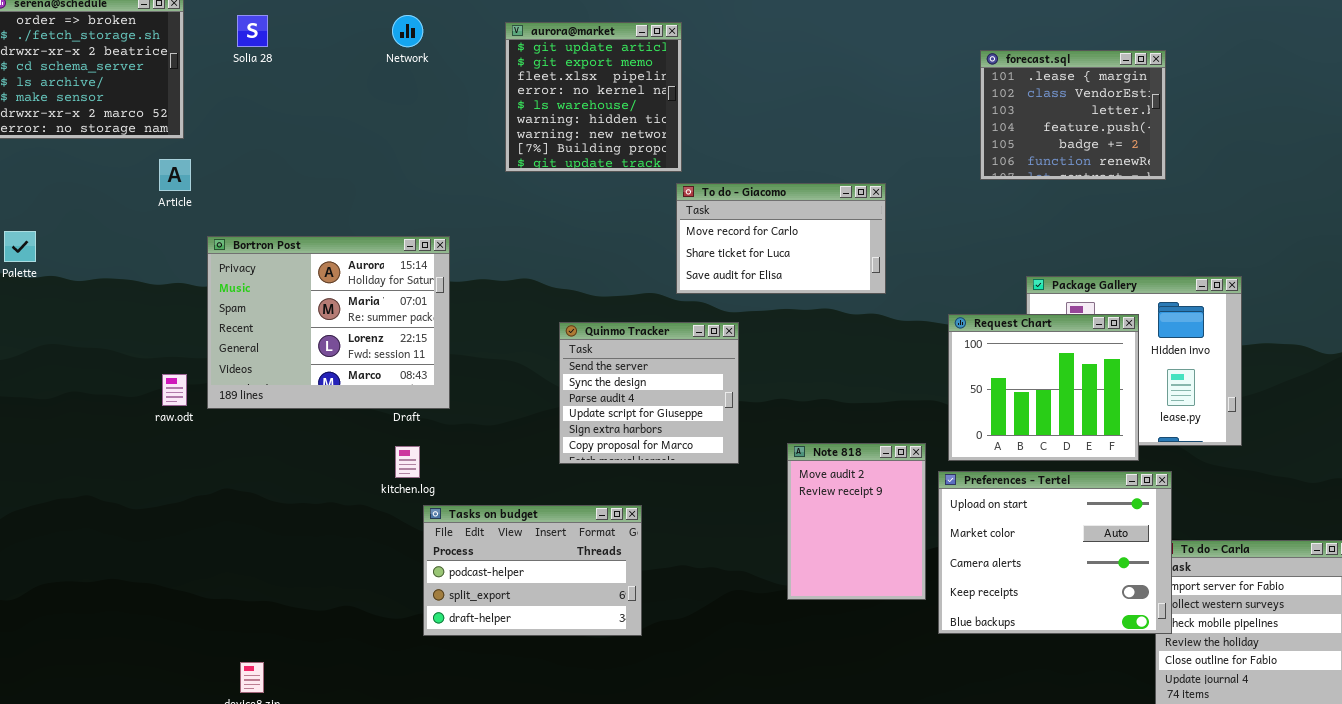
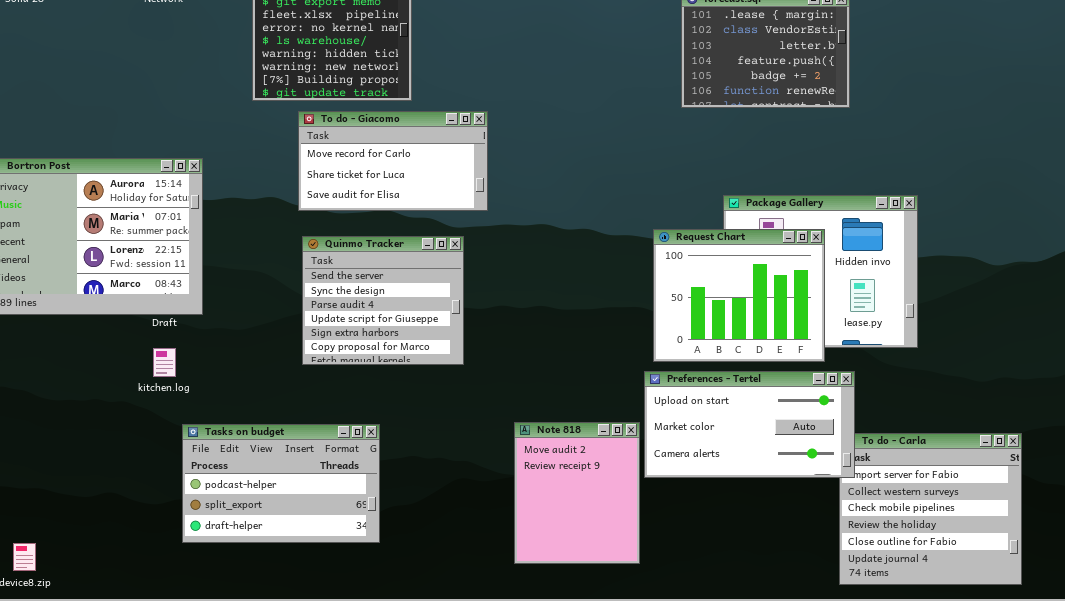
To do - Giacomo: [676,183,886,294] -> [298,111,488,211], moved
Note 818: [787,443,926,600] -> [514,422,640,564], moved
Preferences - Tertel: [938,471,1172,634] -> [644,371,855,478], resized
Tasks on budget: [423,505,642,636] -> [182,424,380,543], moved

